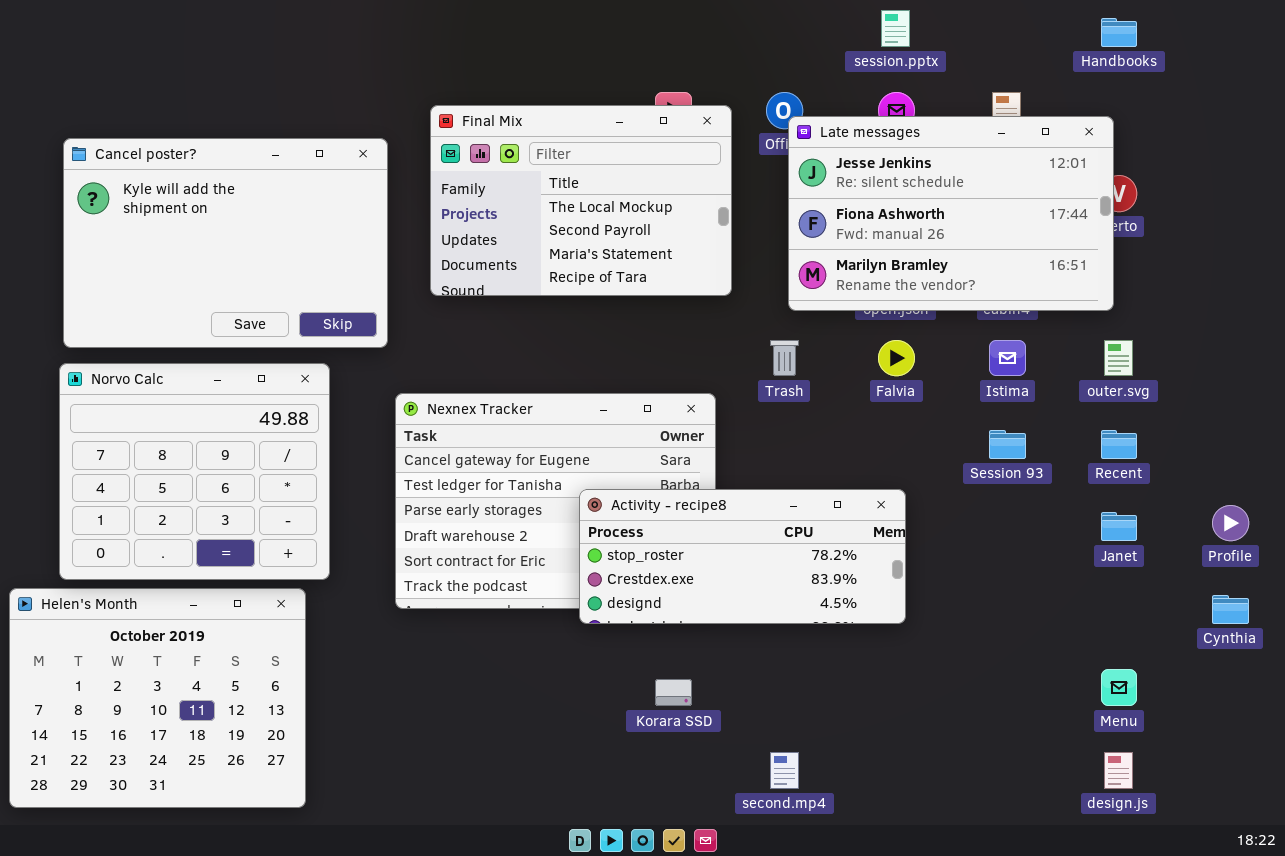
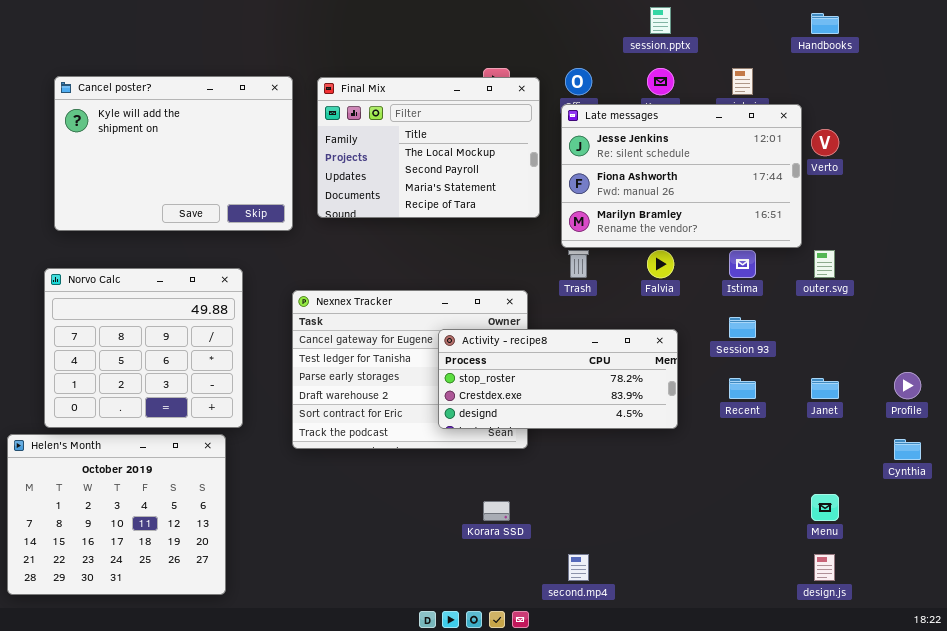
Late messages: [788,116,1114,311] -> [561,104,802,248], moved
Cancel poster?: [63,138,388,348] -> [54,76,293,231], moved
Recent: [1101,430,1137,459] -> [729,378,756,399], moved
Activity - recipe8: [579,489,906,624] -> [438,329,678,429], moved

